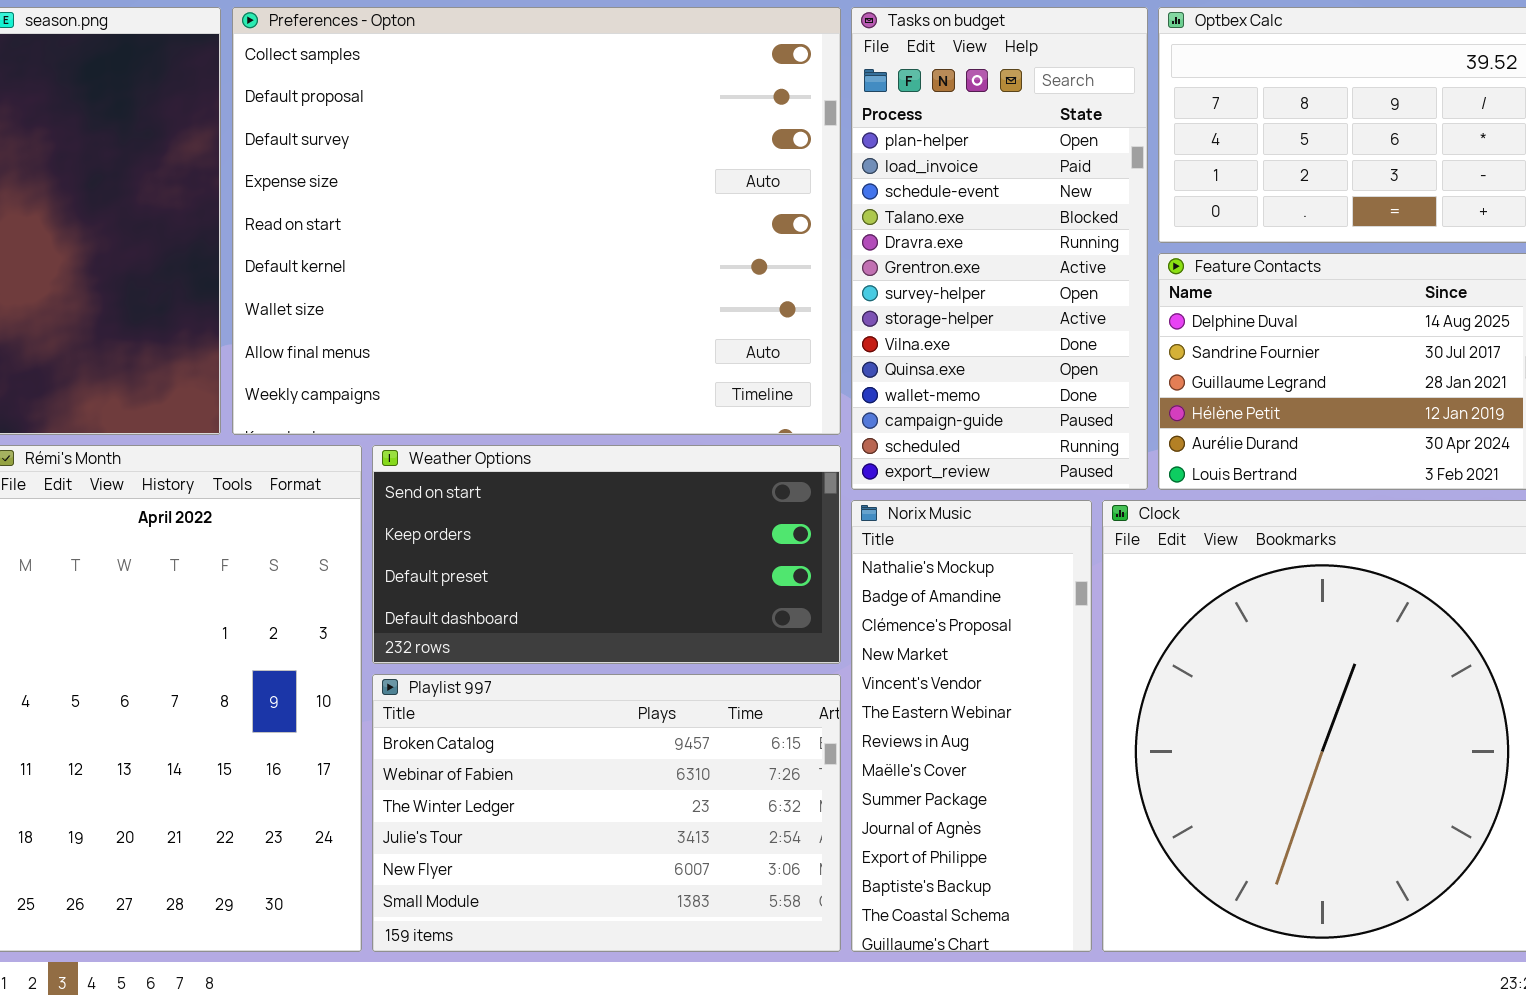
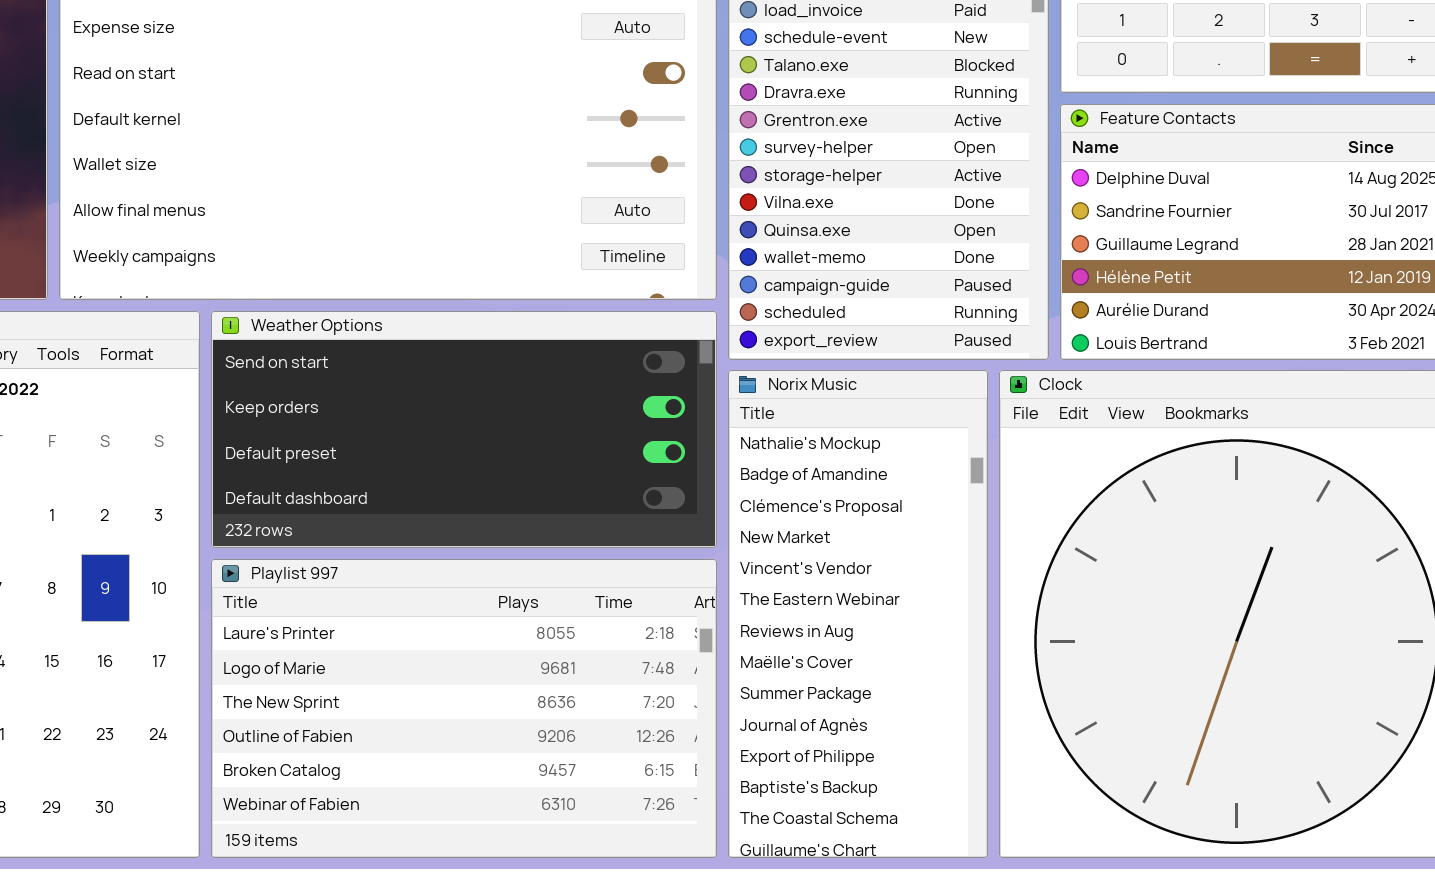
Playlist 997: [372,674,841,952] -> [211,559,717,858], scrolled up 4 rows

